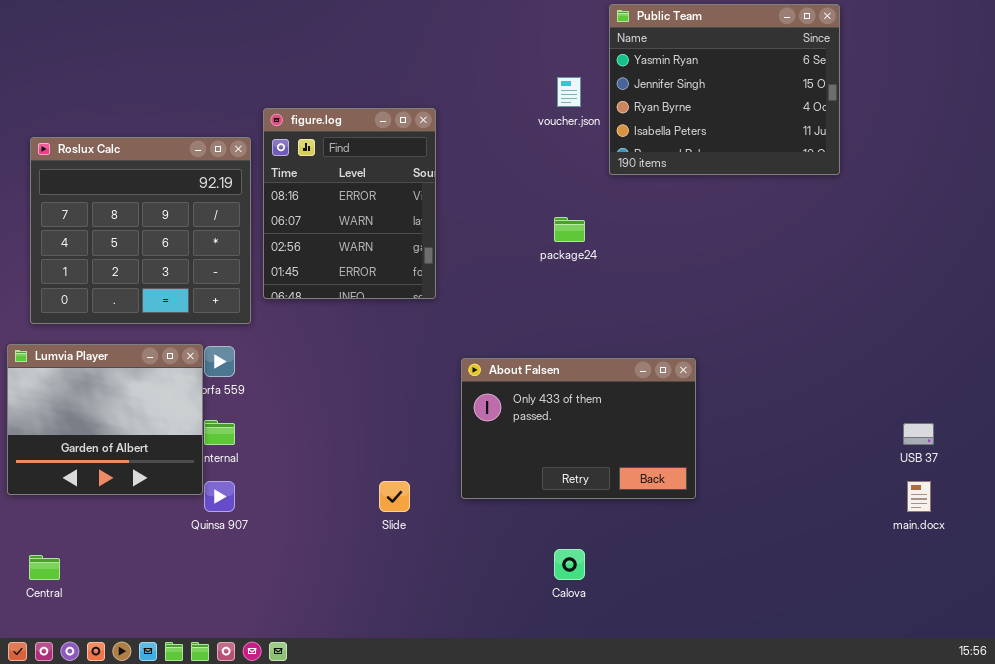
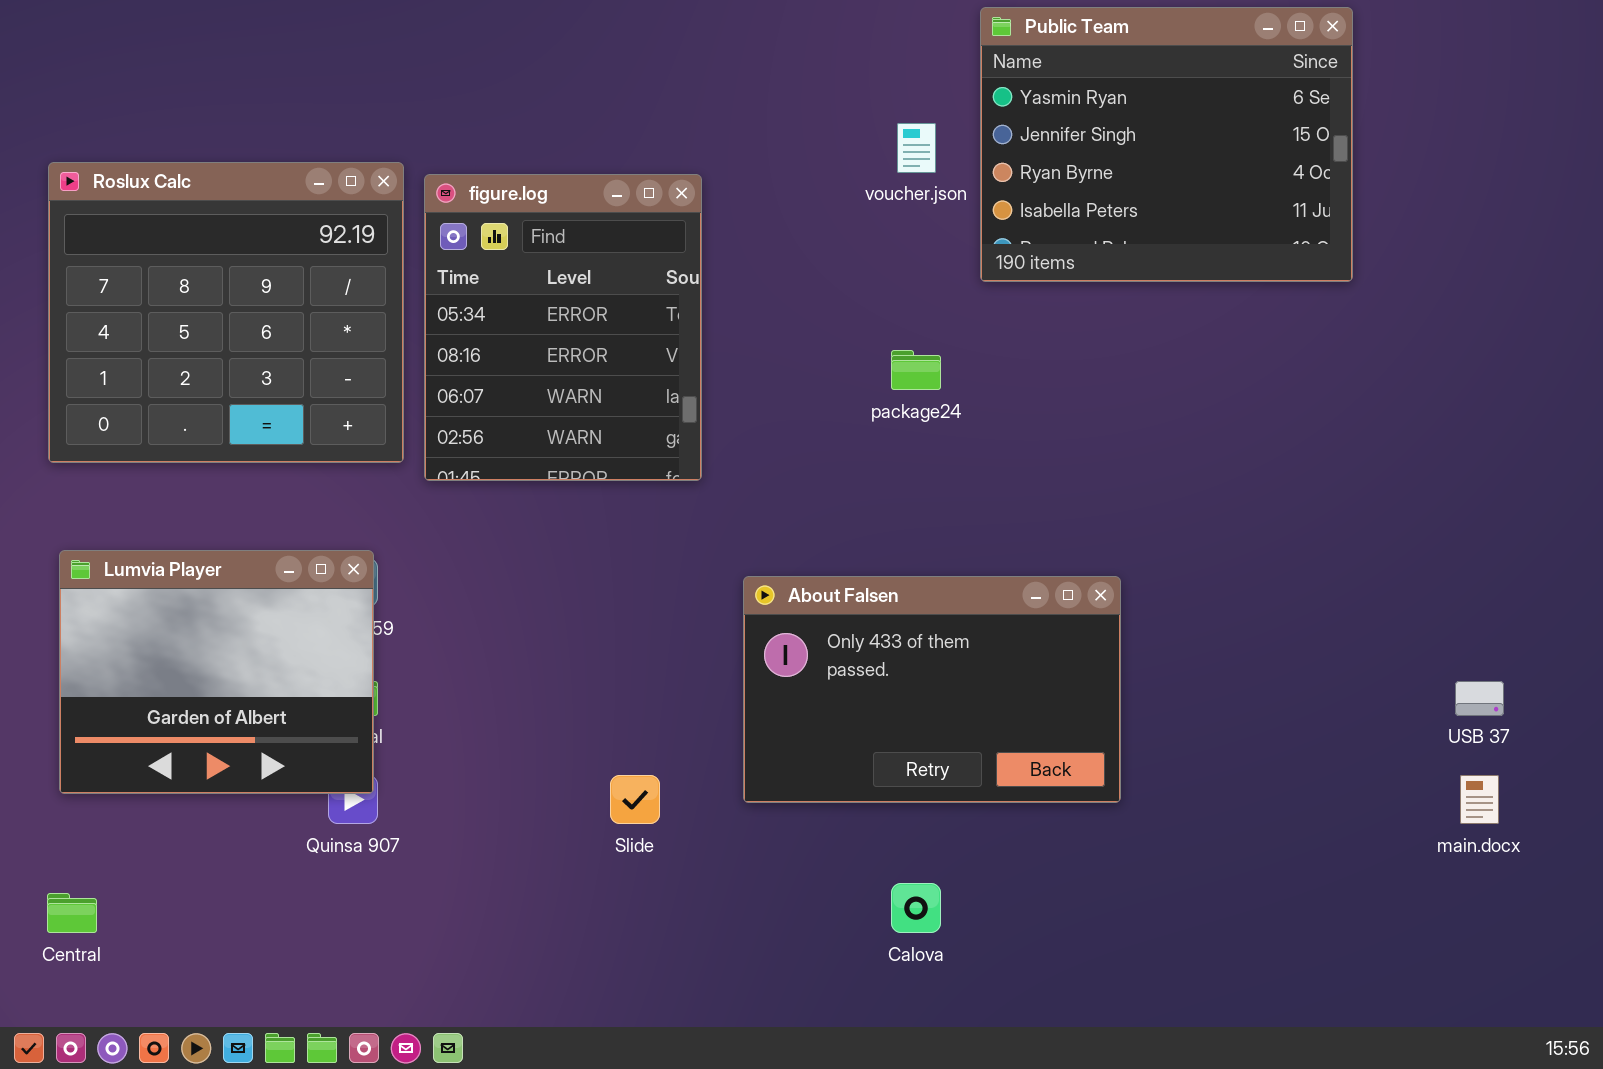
figure.log: [263,108,436,299] -> [424,174,702,481], scrolled up 1 row
Roslux Calc: [30,137,251,324] -> [48,162,404,463], moved
Lumvia Player: [7,344,203,495] -> [59,550,374,794], moved

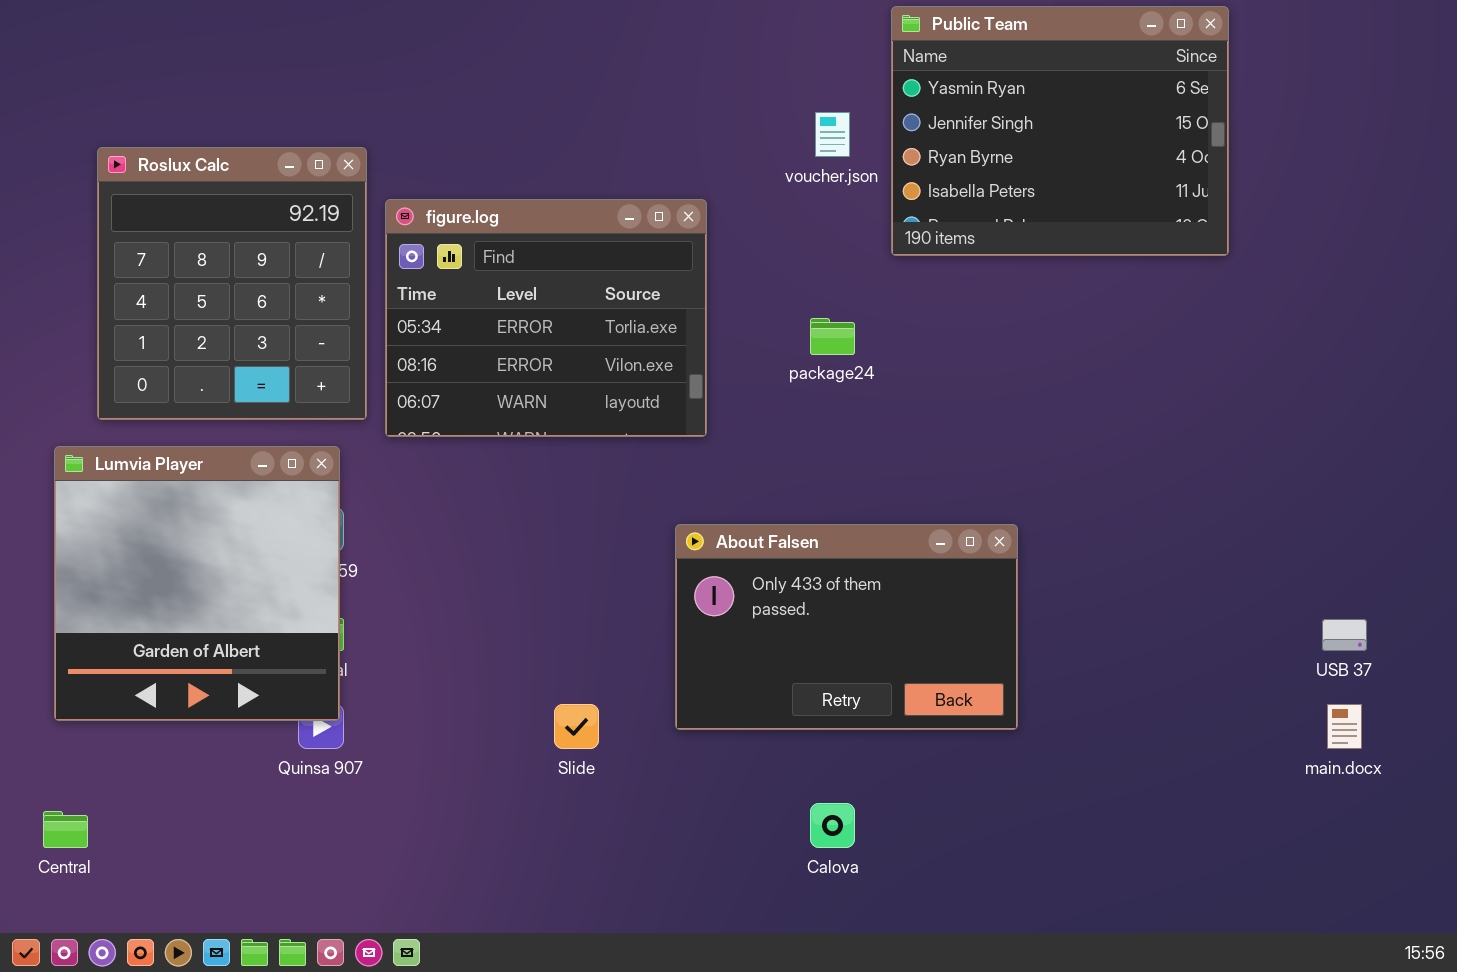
Roslux Calc: [48,162,404,463] -> [97,147,367,420], resized
figure.log: [424,174,702,481] -> [385,199,707,437], resized
Lumvia Player: [59,550,374,794] -> [54,446,340,721], resized

